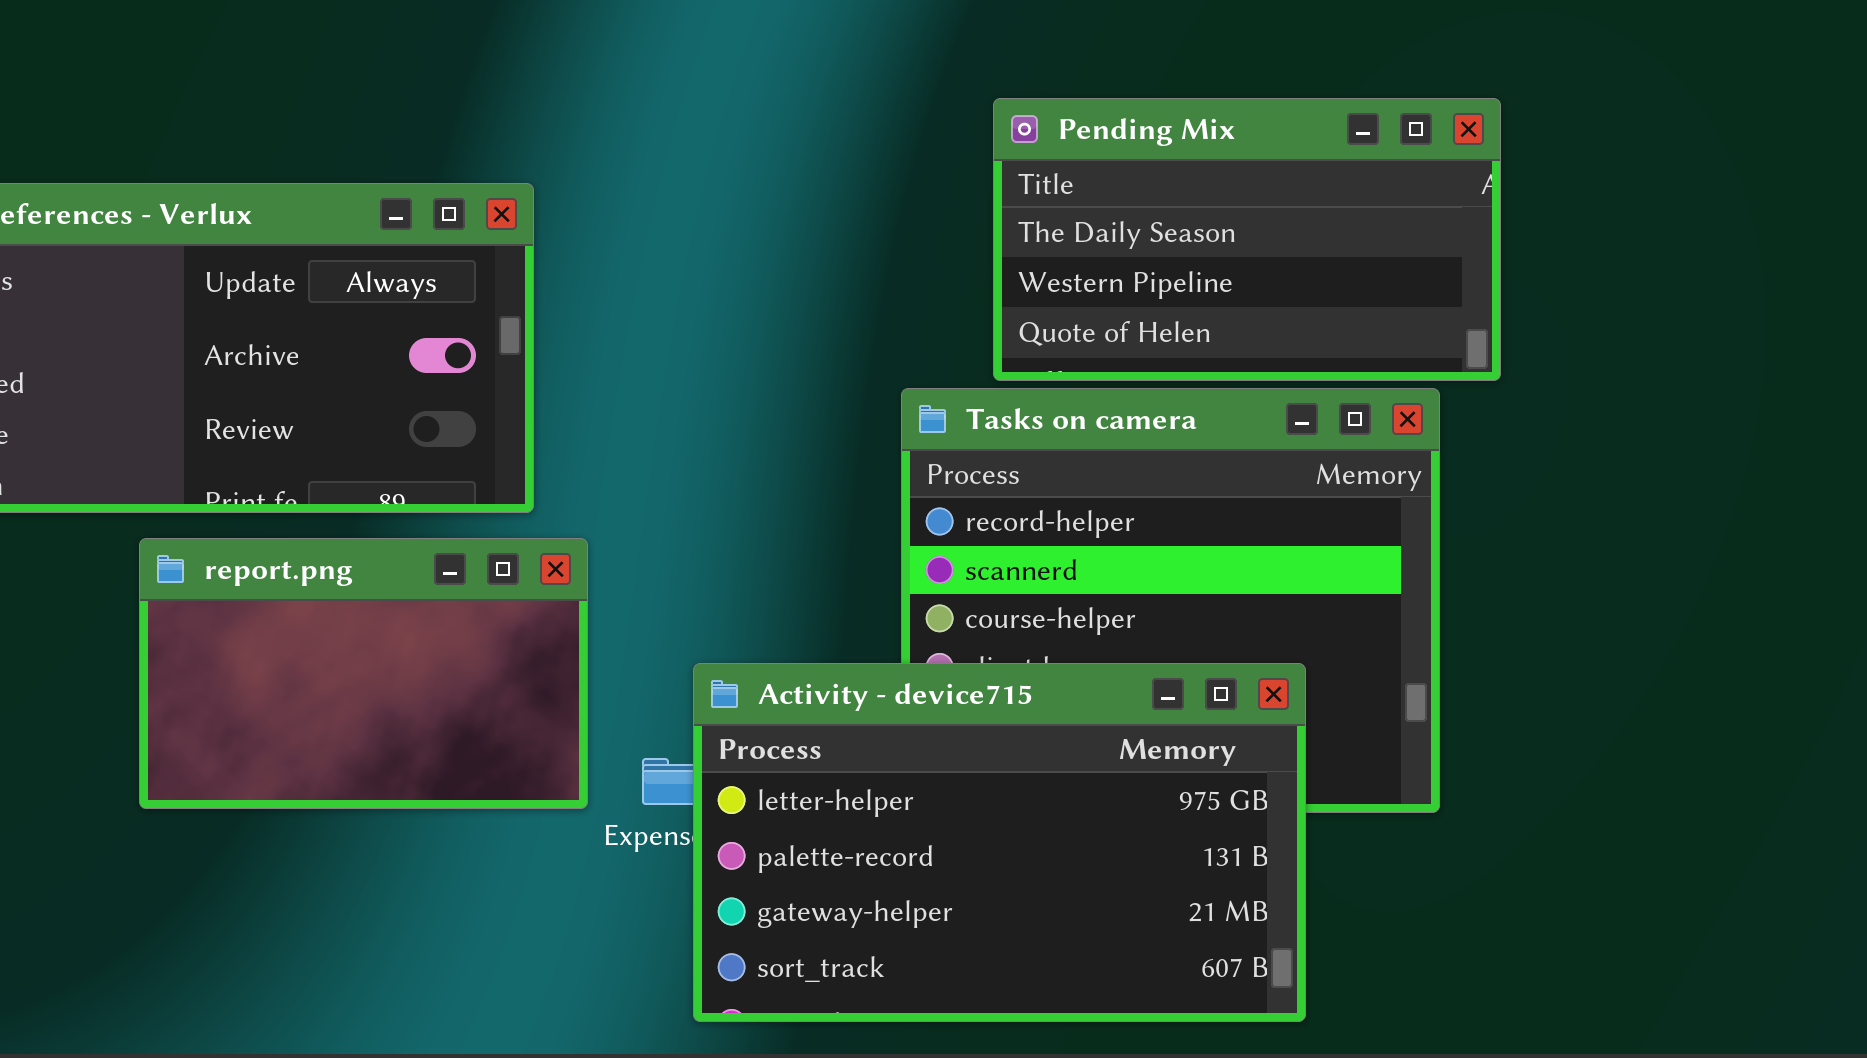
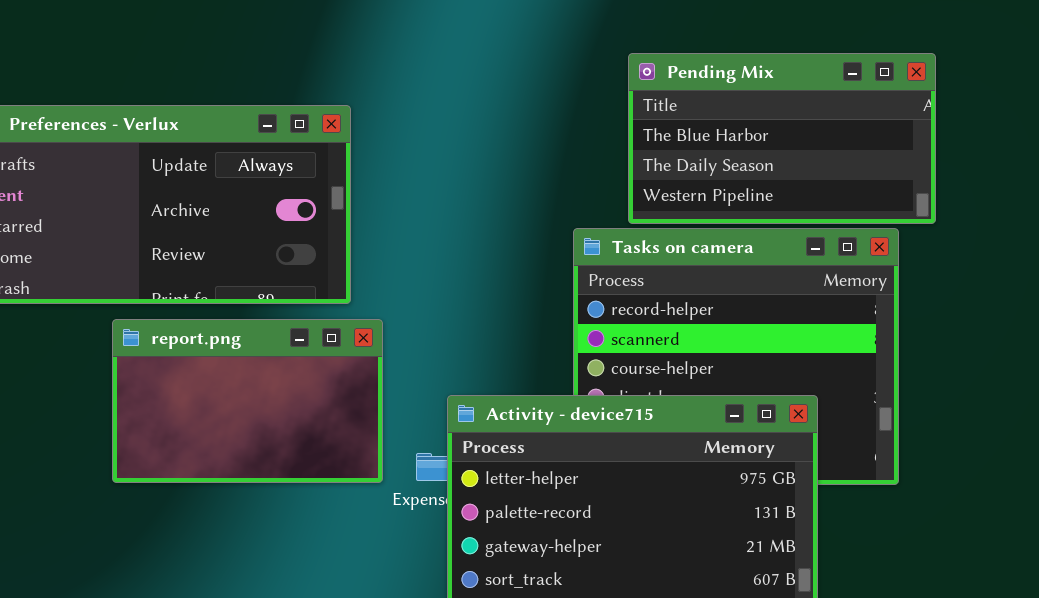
Pending Mix: [993,98,1501,381] -> [628,53,936,224], scrolled up 1 row

